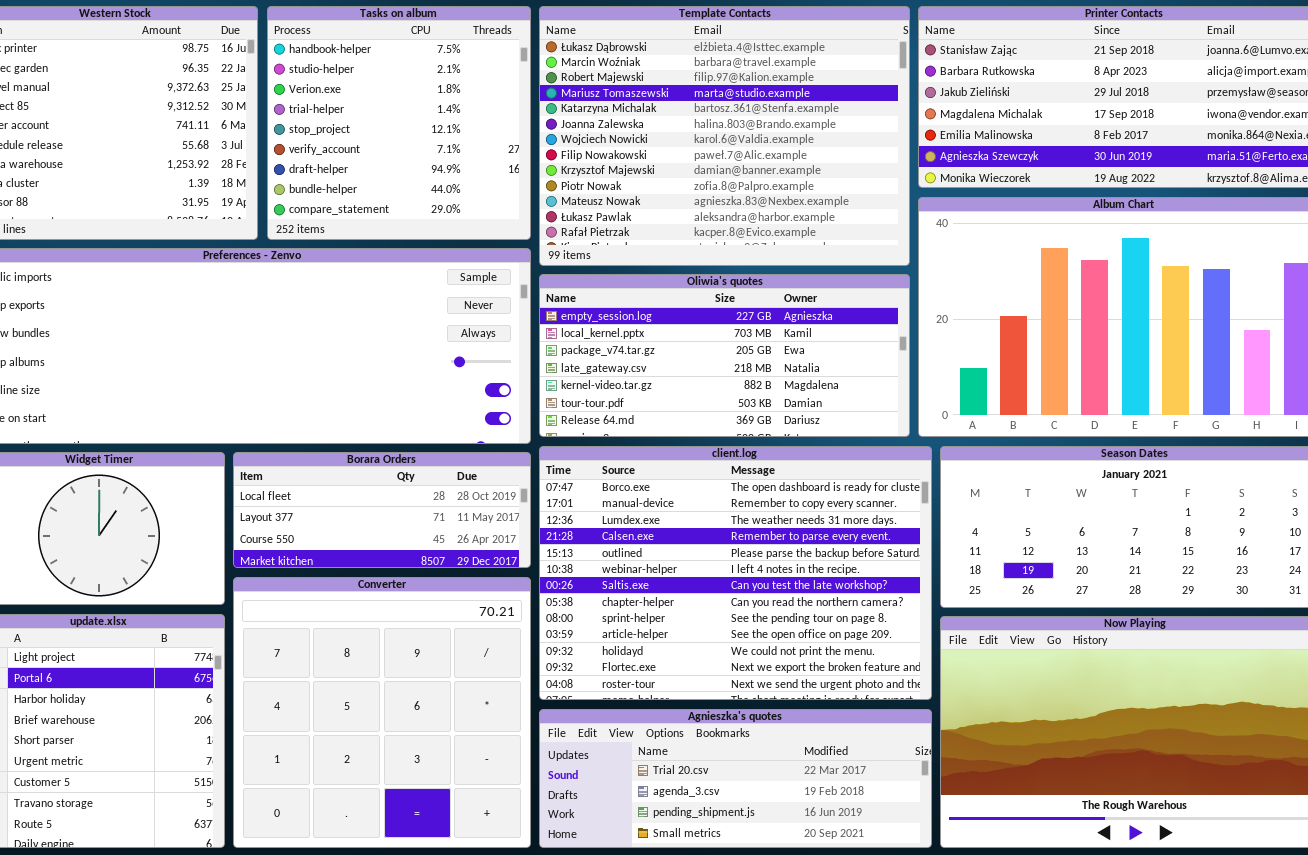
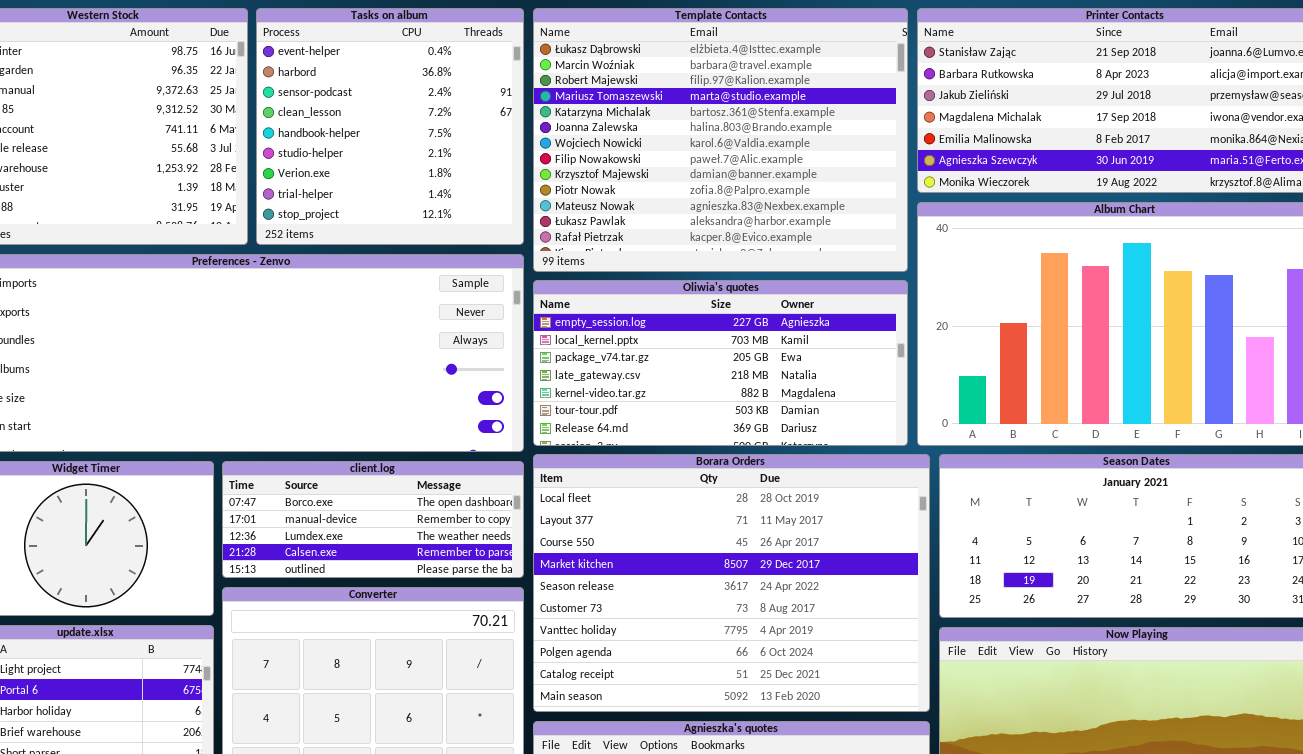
Tasks on album: [267,6,531,240] -> [256,8,524,245], scrolled up 4 rows
client.log: [539,446,932,700] -> [222,461,524,578], moved, resized
Borara Orders: [233,452,531,568] -> [533,454,930,712], moved, resized

